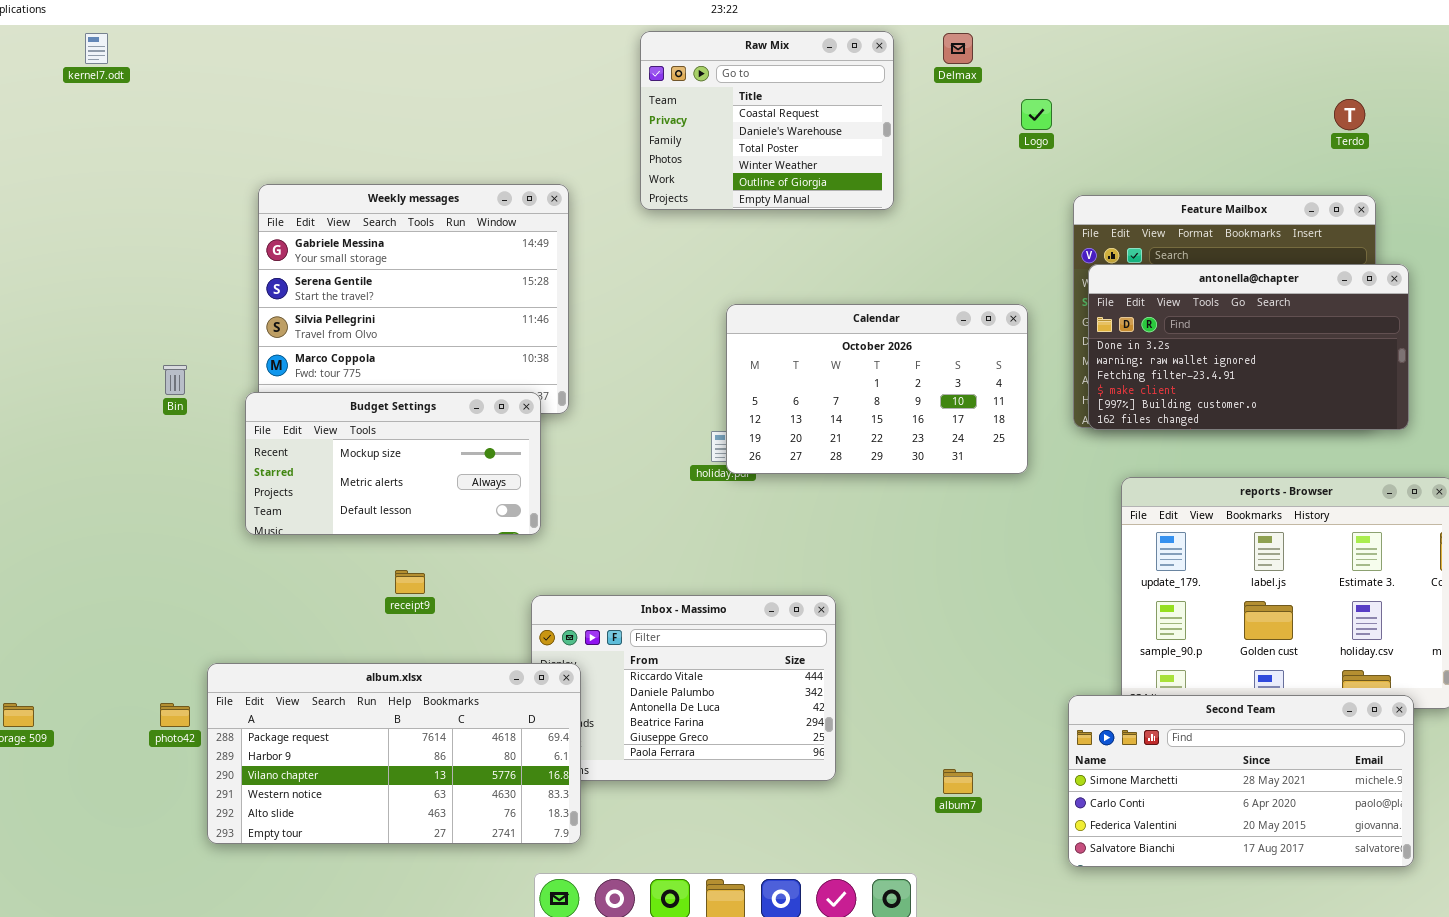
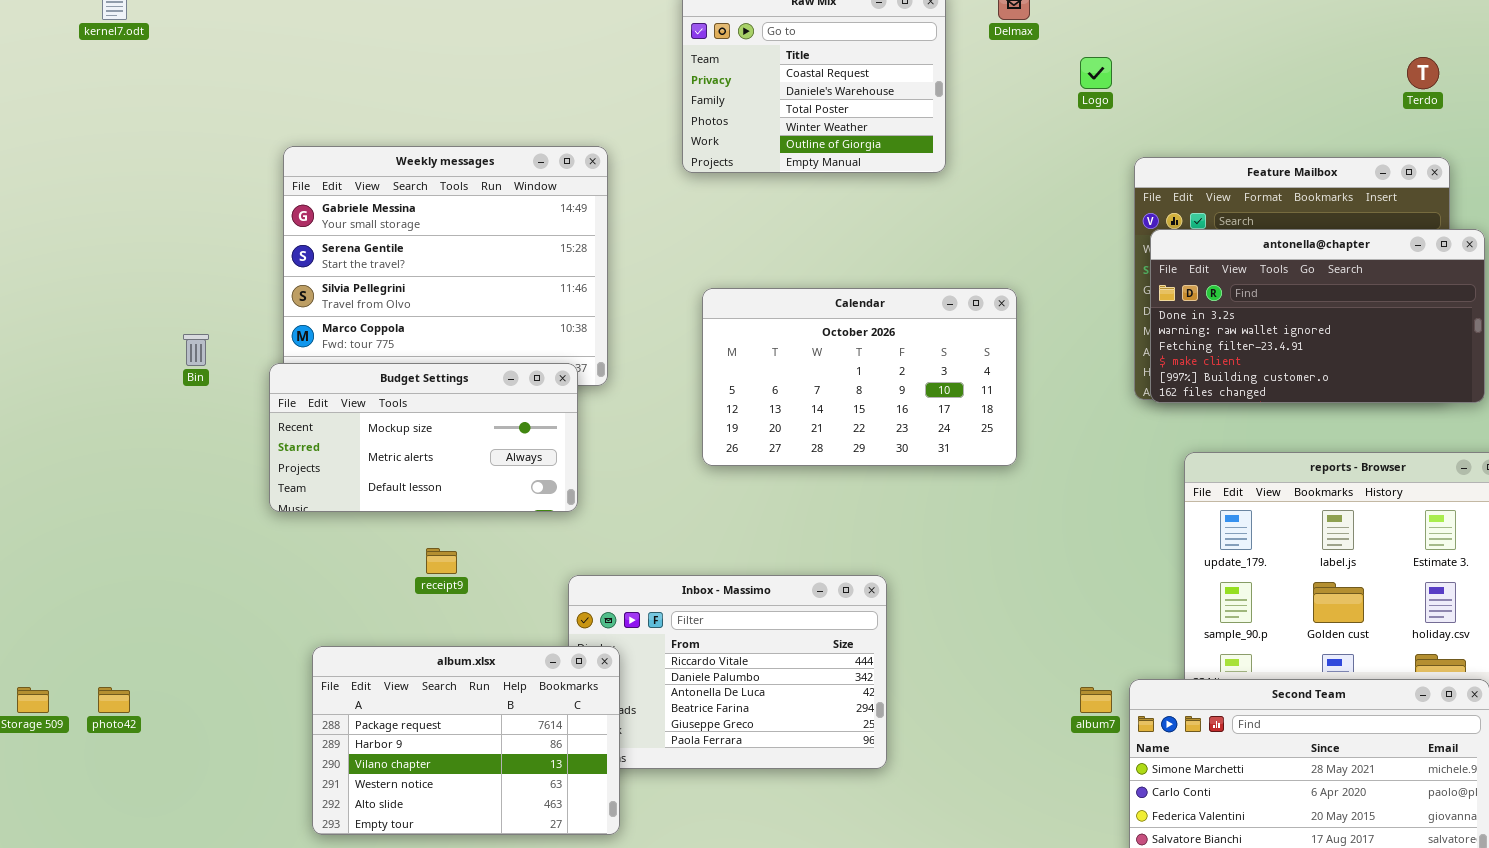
Calendar: [726,304,1028,474] -> [702,288,1017,466], moved
album.xlsx: [207,663,581,844] -> [312,646,620,835], resized
photo42: [160,703,190,727] -> [98,687,130,713], moved
album7: [943,769,973,794] -> [1080,687,1112,713], moved

